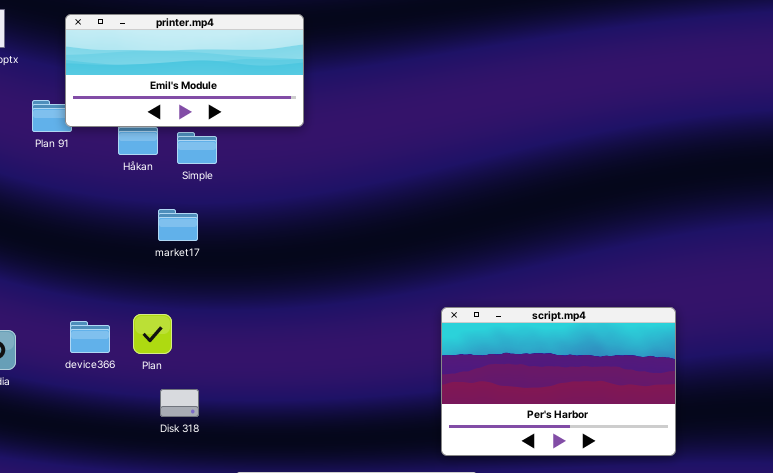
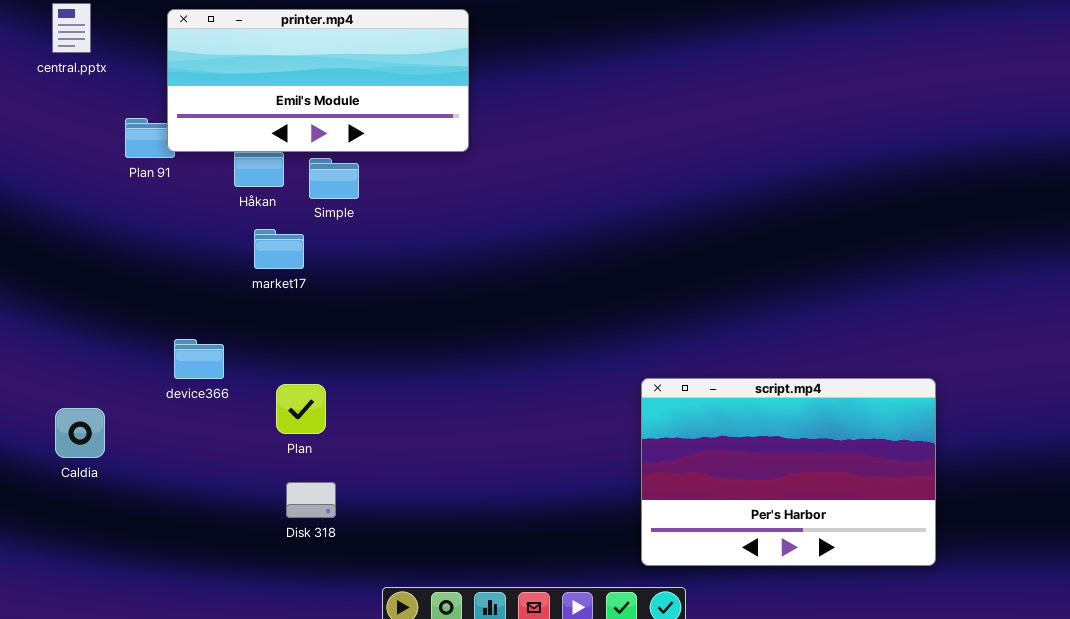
market17: [158,209,198,241] -> [254,229,304,269], moved
Plan: [133,314,172,354] -> [276,384,326,434], moved
device366: [70,321,110,353] -> [174,339,224,379], moved

